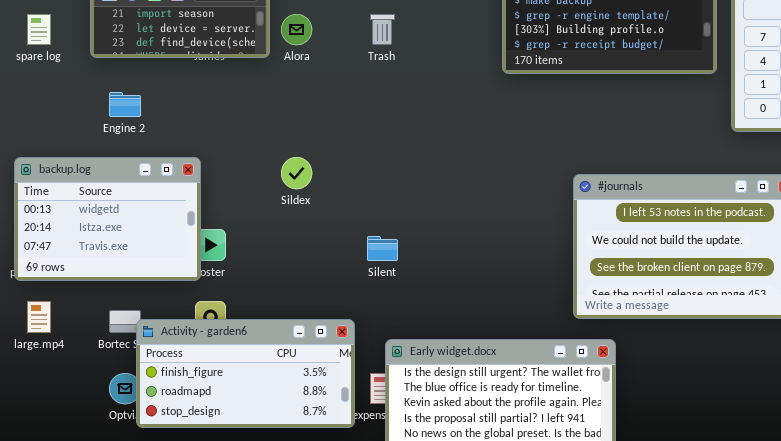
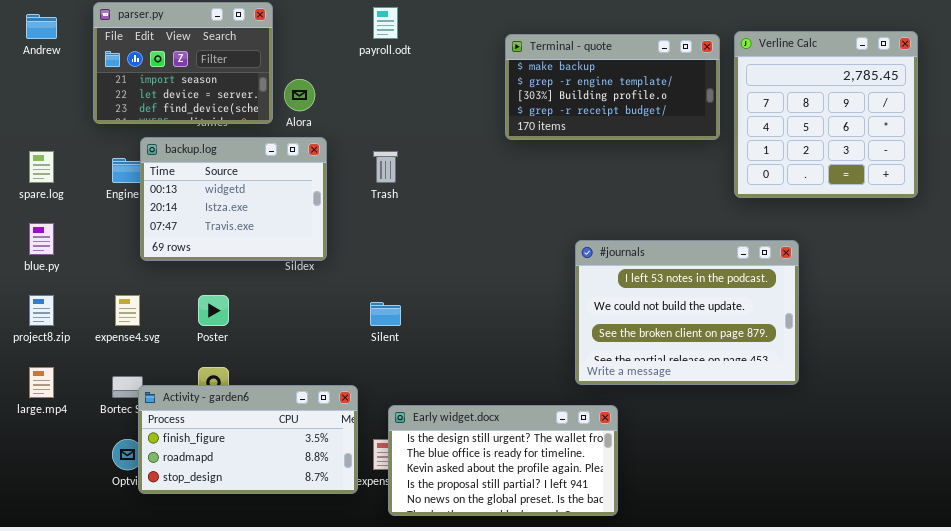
spare.log: [27,14,51,45] -> [29,151,54,183], moved
Trash: [370,14,395,45] -> [373,151,398,183], moved
backup.log: [14,157,201,281] -> [140,137,327,261], moved

